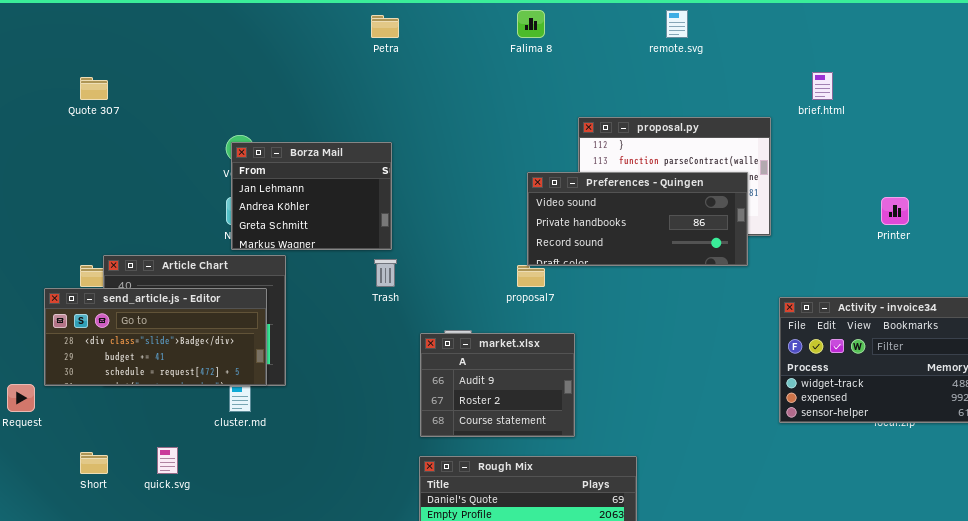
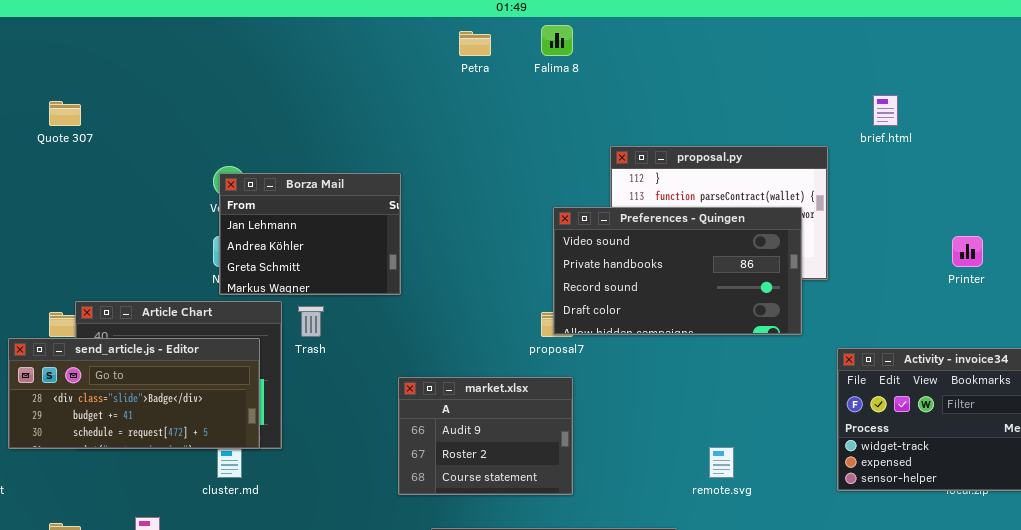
remote.svg: [666,10,688,38] -> [709,447,734,478], moved
Petra: [371,15,399,38] -> [459,31,491,56], moved
Preferences - Quingen: [527,172,748,266] -> [553,207,802,335], resized
Trash: [374,259,397,287] -> [298,306,324,337], moved
market.xlsx: [420,333,575,437] -> [398,377,573,495], moved

